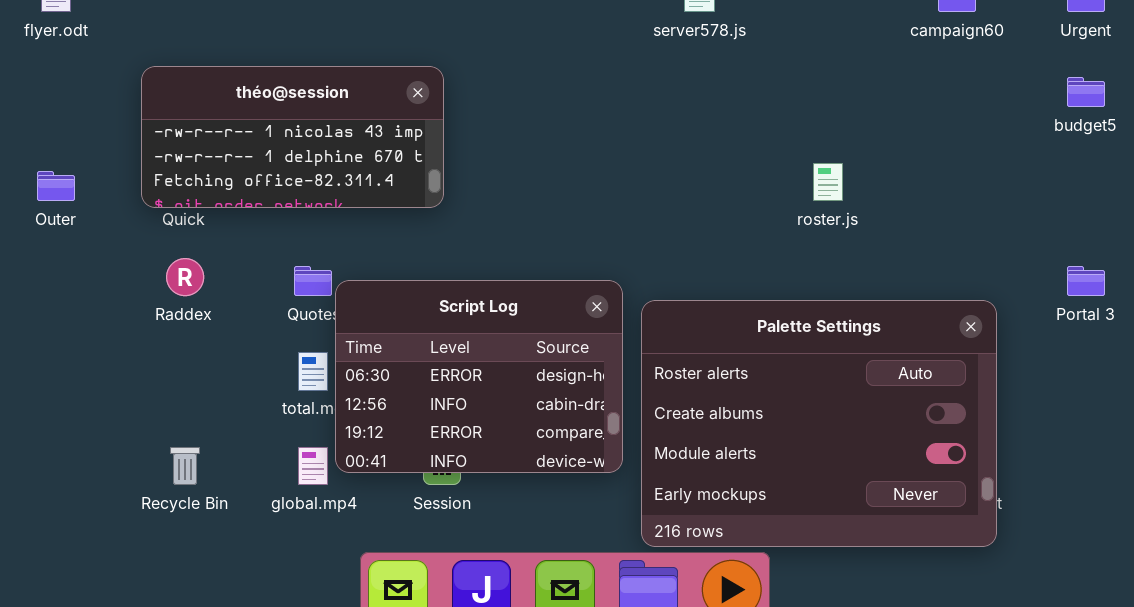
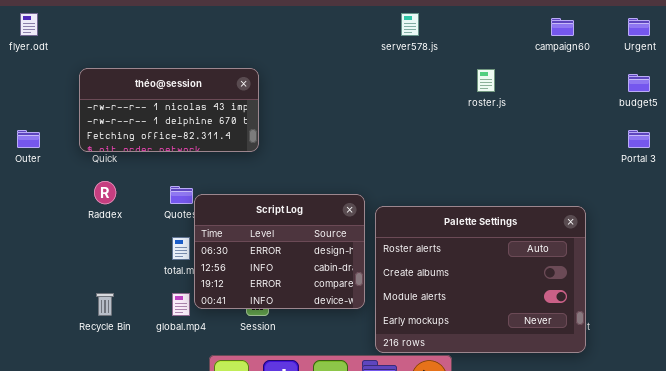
roster.js: [813,163,843,201] -> [477,69,495,92], moved
Portal 3: [1067,266,1105,296] -> [628,130,650,148], moved

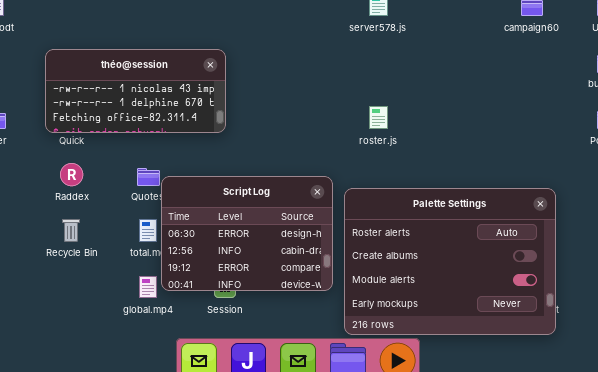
roster.js: [477,69,495,92] -> [369,106,388,129], moved
Recycle Bin: [96,293,114,316] -> [62,219,80,242], moved

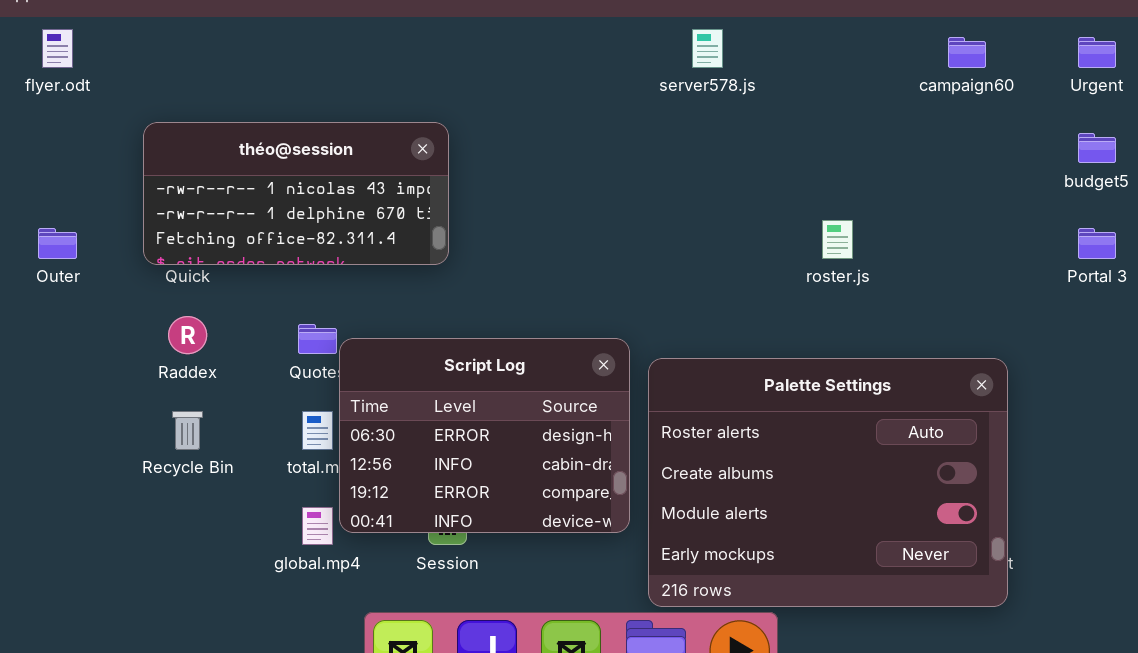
roster.js: [369,106,388,129] -> [822,220,853,259], moved

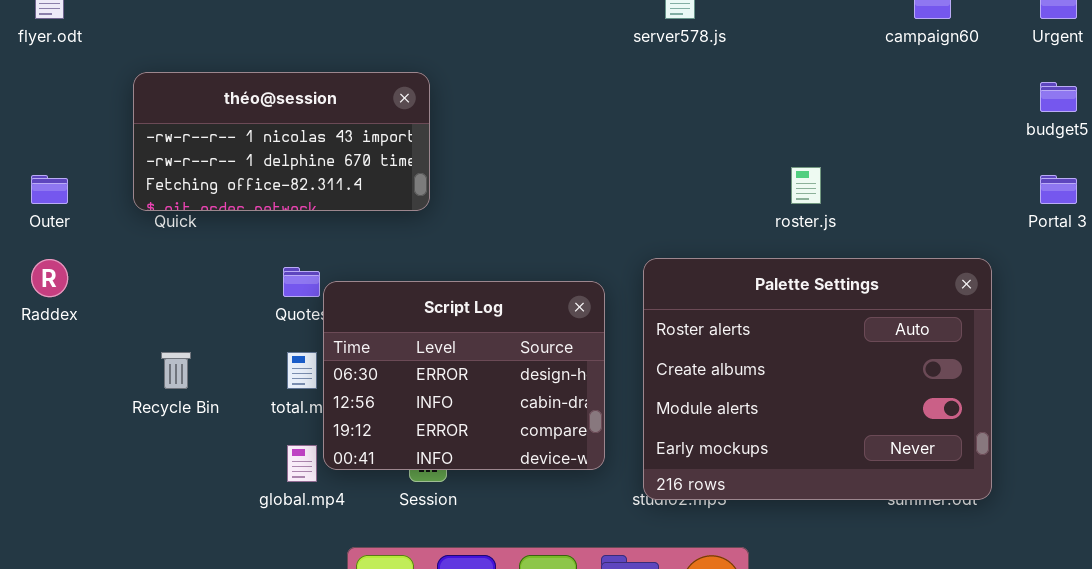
Raddex: [168,316,207,354] -> [31,259,68,297], moved
Palette Settings: [648,358,1008,607] -> [643,258,992,500], moved

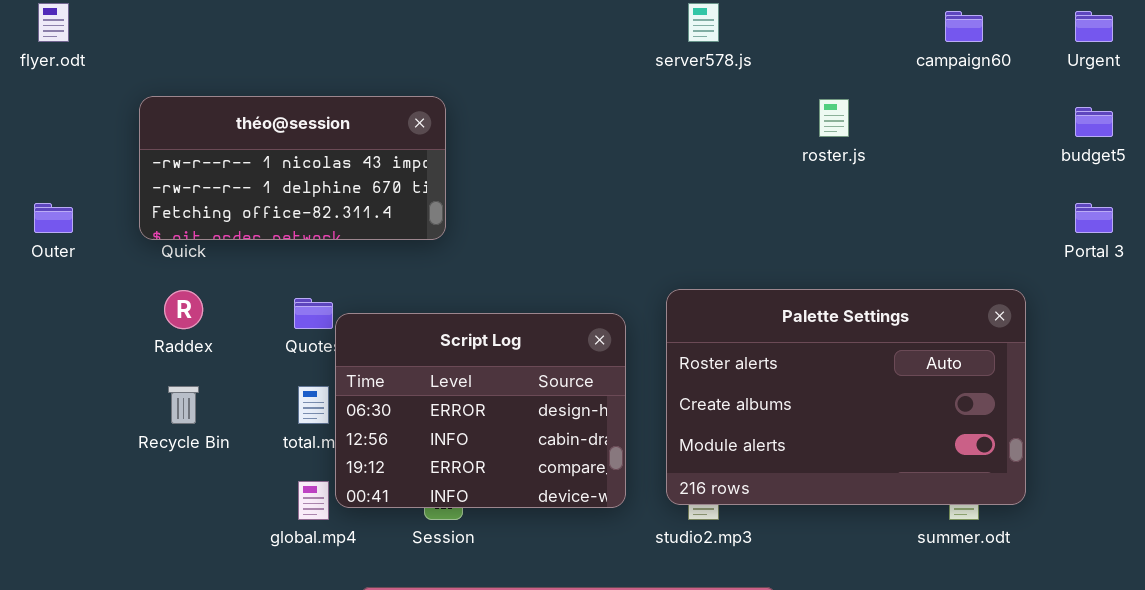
roster.js: [791,167,821,204] -> [819,99,849,137], moved
Palette Settings: [643,258,992,500] -> [666,289,1026,505], resized
Raddex: [31,259,68,297] -> [164,290,203,329], moved

